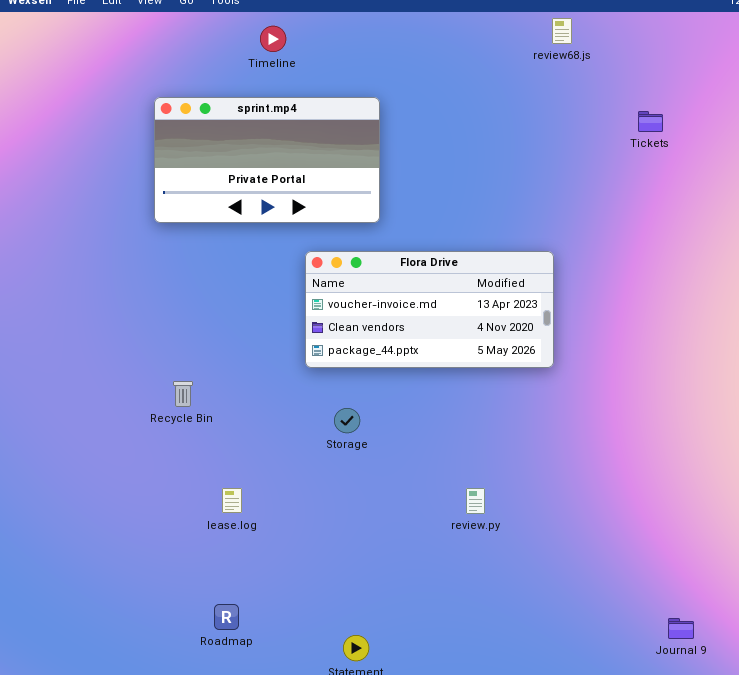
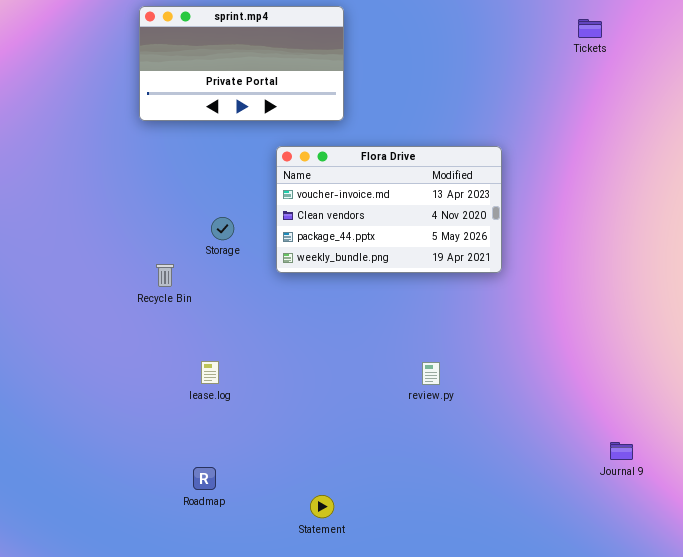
Flora Drive: [305,251,554,368] -> [276,146,502,273], resized
Storage: [334,408,360,433] -> [211,217,234,240], moved
Journal 9: [668,618,694,639] -> [610,442,633,460], moved

